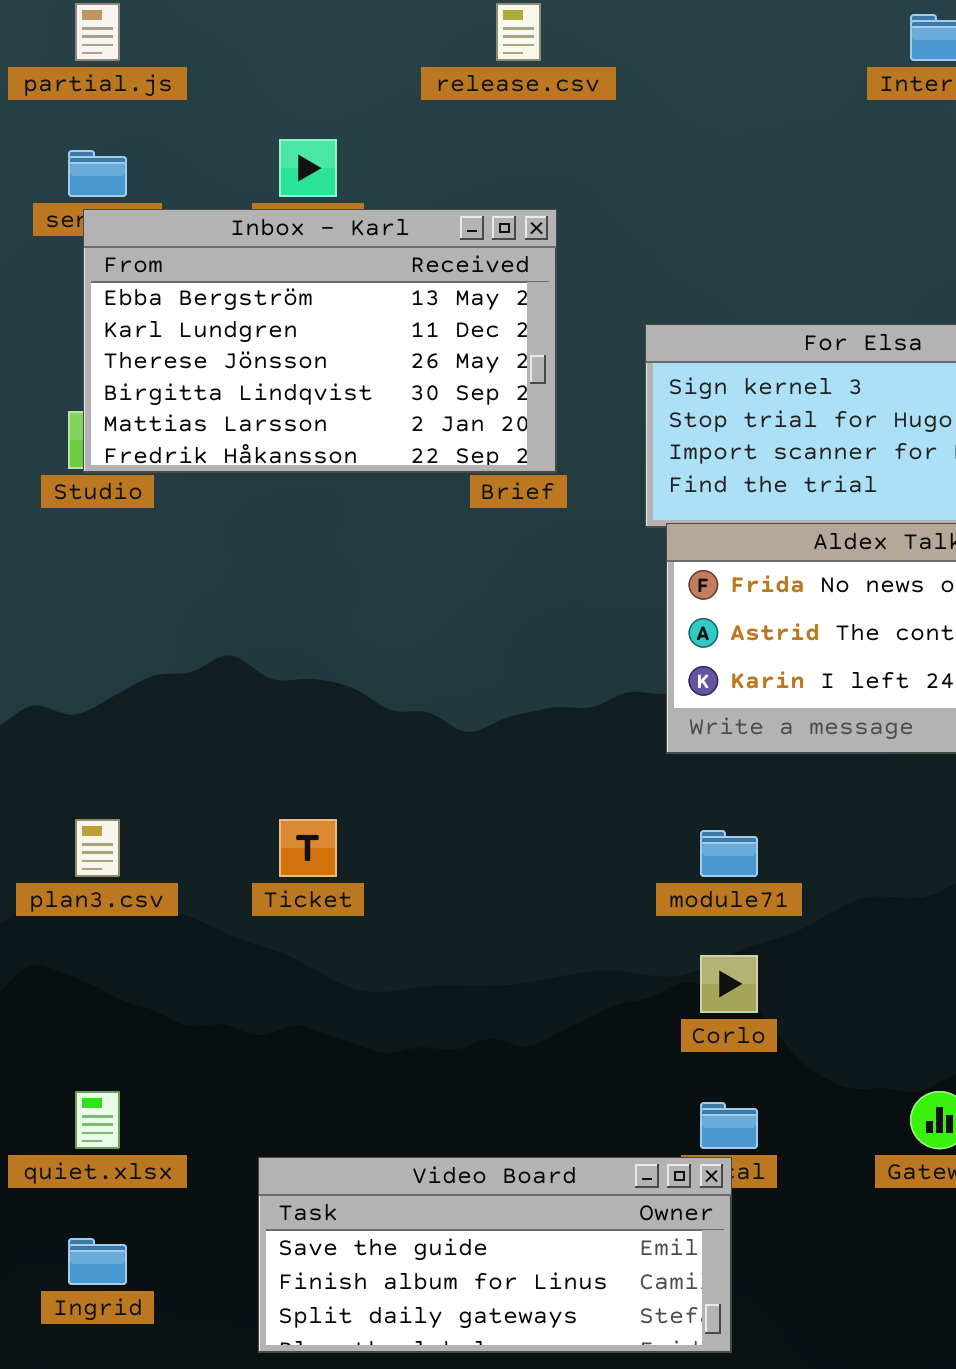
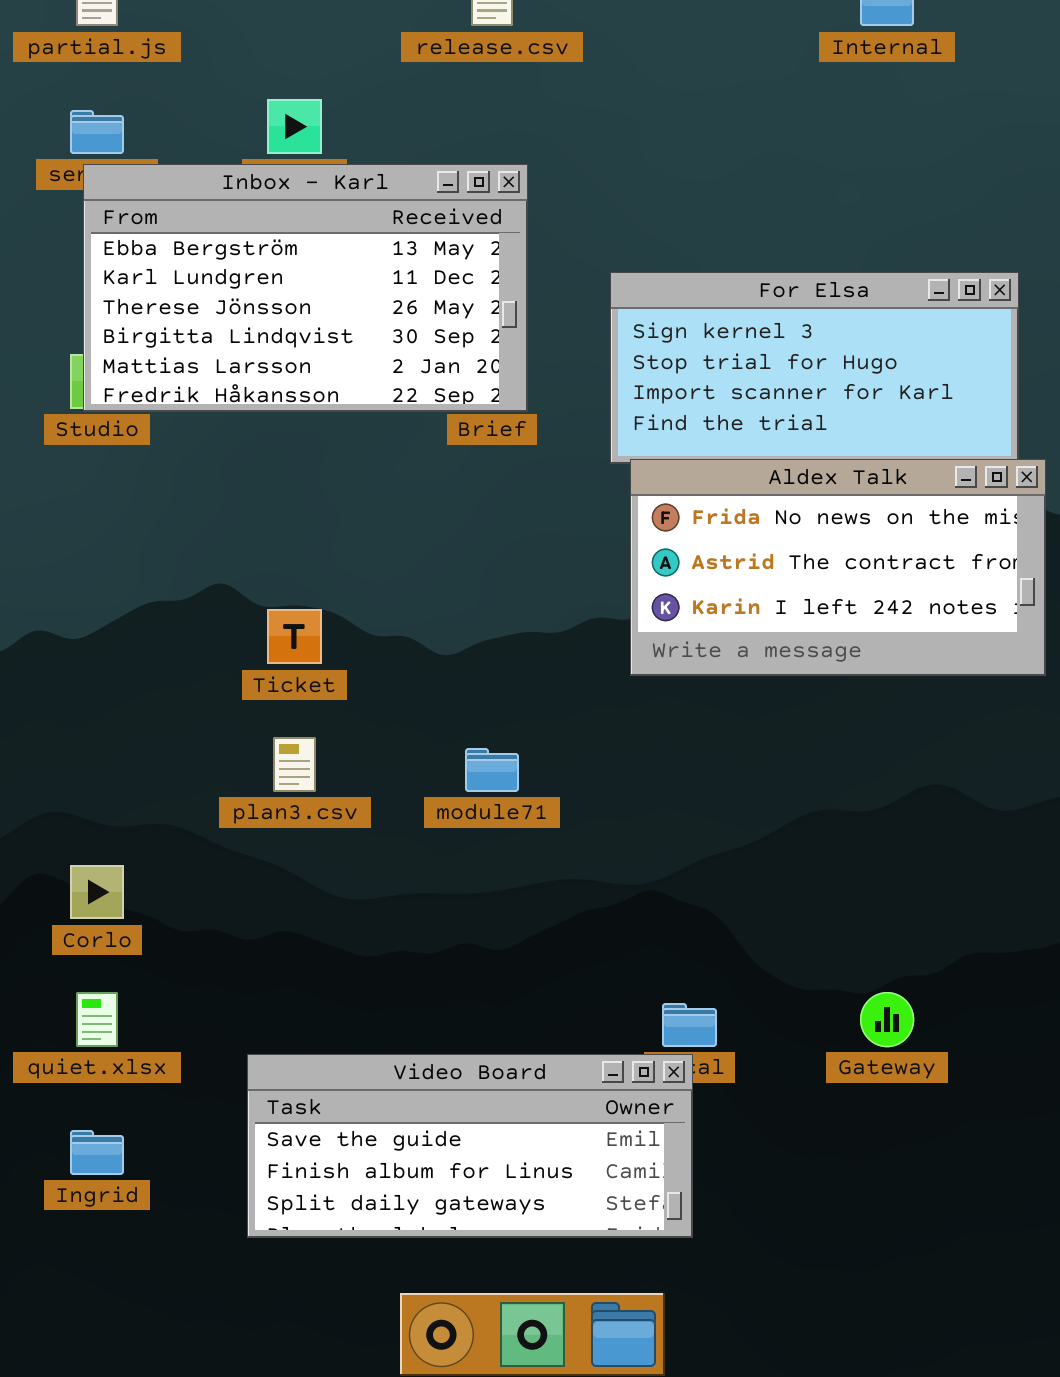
plan3.csv: [75,819,120,877] -> [273,737,316,792], moved
Ticket: [279,819,337,877] -> [267,609,322,664], moved
module71: [700,830,758,877] -> [465,748,519,792], moved
Corlo: [700,955,758,1013] -> [70,865,124,919], moved

